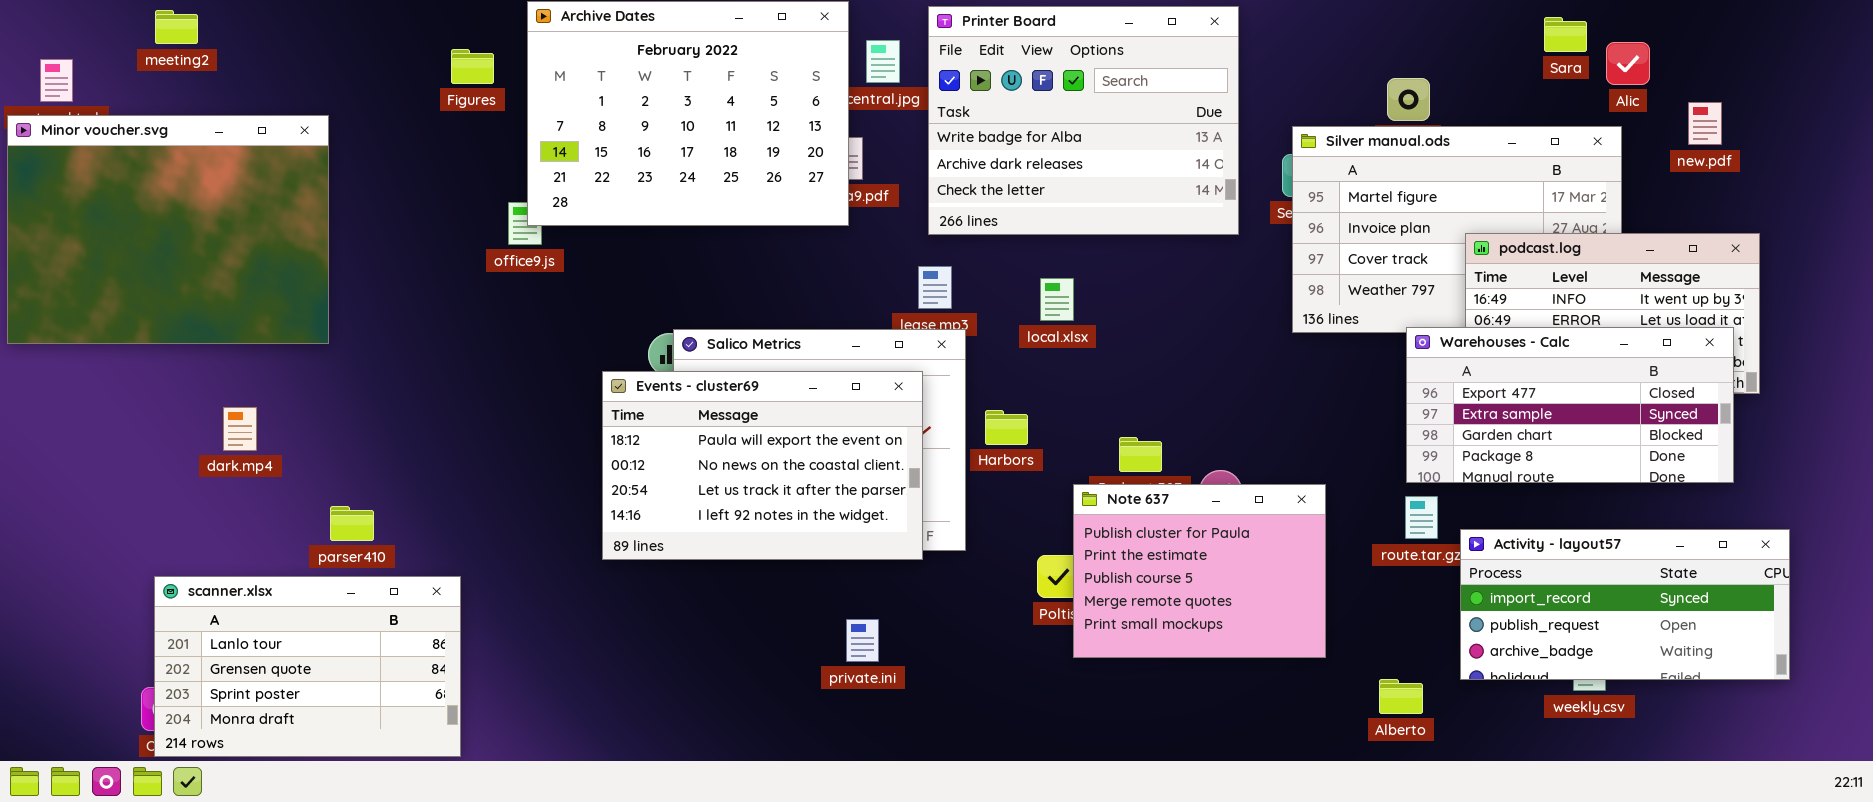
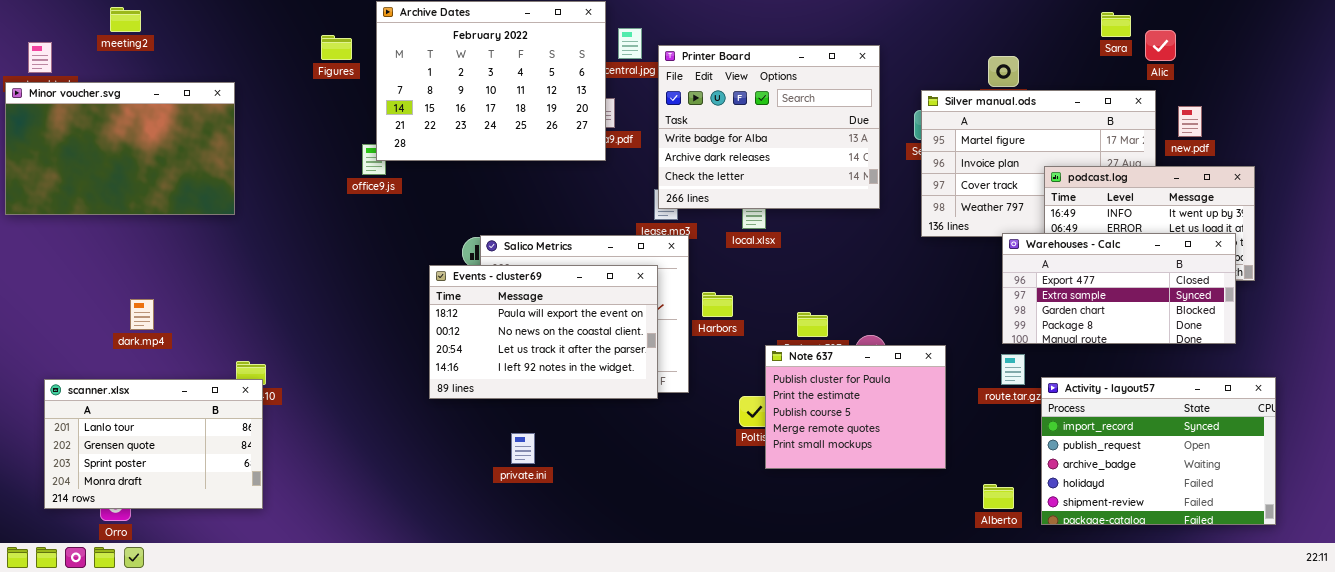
Printer Board: [928,6,1239,235] -> [658,45,880,209], moved
new.pdf: [1688,102,1722,145] -> [1178,106,1202,137], moved
Minor voucher.svg: [7,115,329,344] -> [5,82,235,215], resized
dark.mp4: [223,407,257,451] -> [130,299,154,330], moved
Activity - layout57: [1460,529,1790,680] -> [1041,377,1276,525], resized
scanner.xlsx: [154,576,461,757] -> [44,379,263,509], moved
private.ini: [846,619,879,662] -> [511,433,535,464], moved

